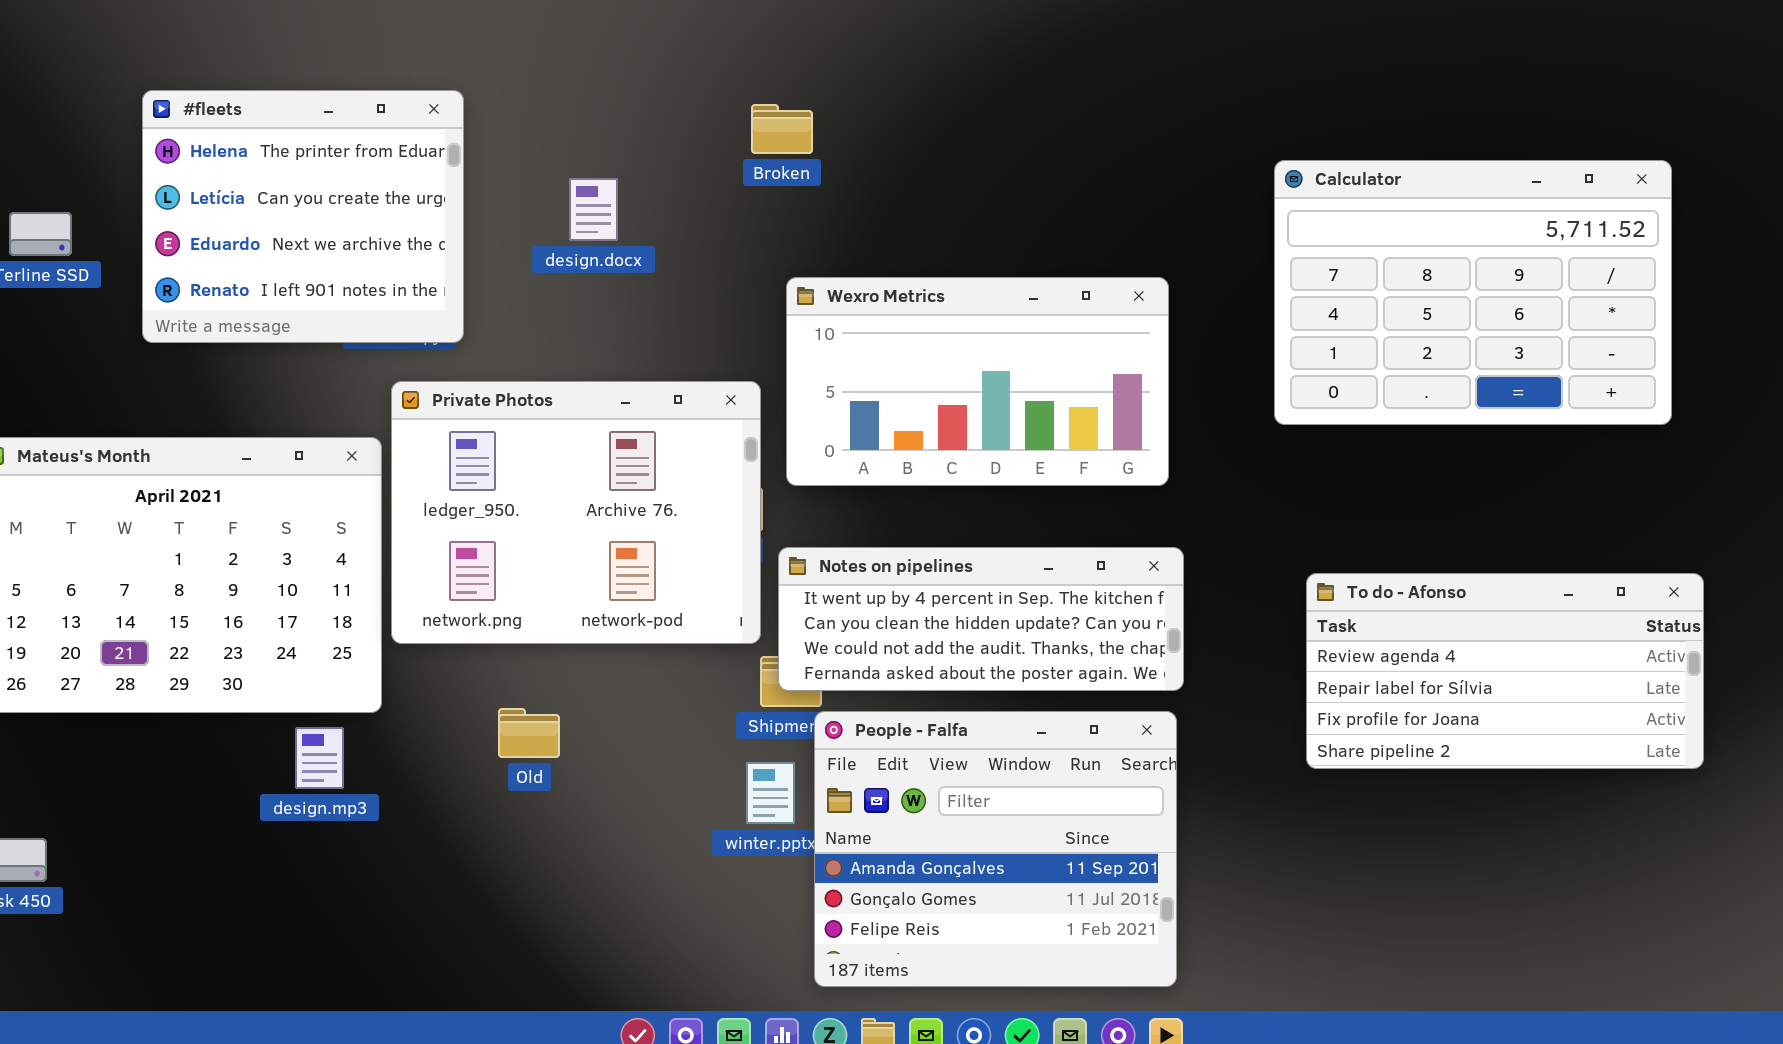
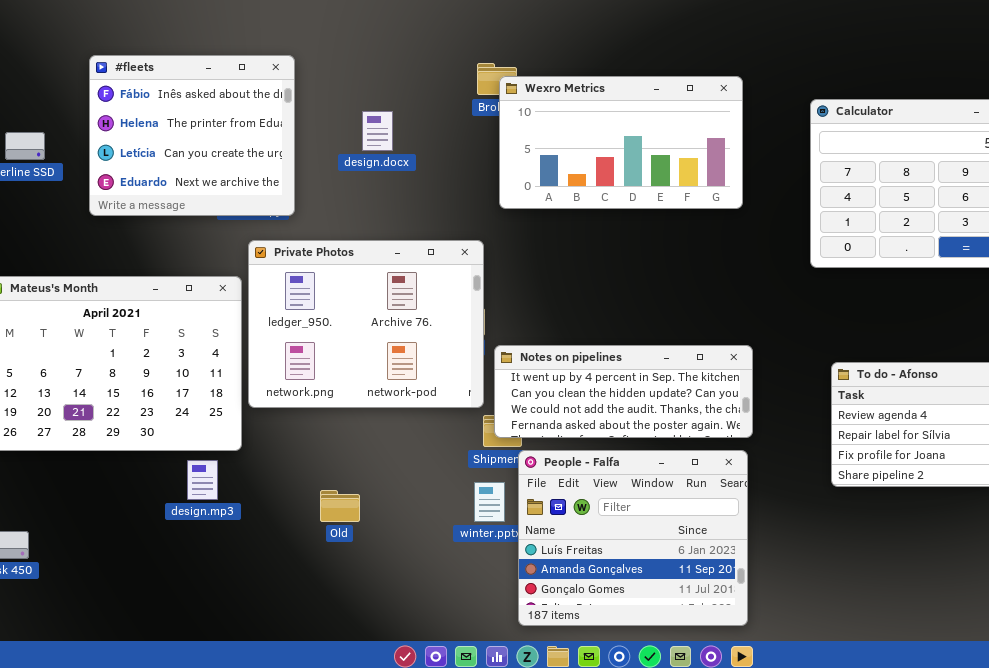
#fleets: [142,90,464,343] -> [89,55,295,216], scrolled up 1 row
Wexro Metrics: [786,277,1169,486] -> [499,76,743,209], moved
Old: [498,708,560,758] -> [320,490,360,522], moved
People - Falfa: [814,711,1177,987] -> [518,450,748,626], scrolled up 1 row

